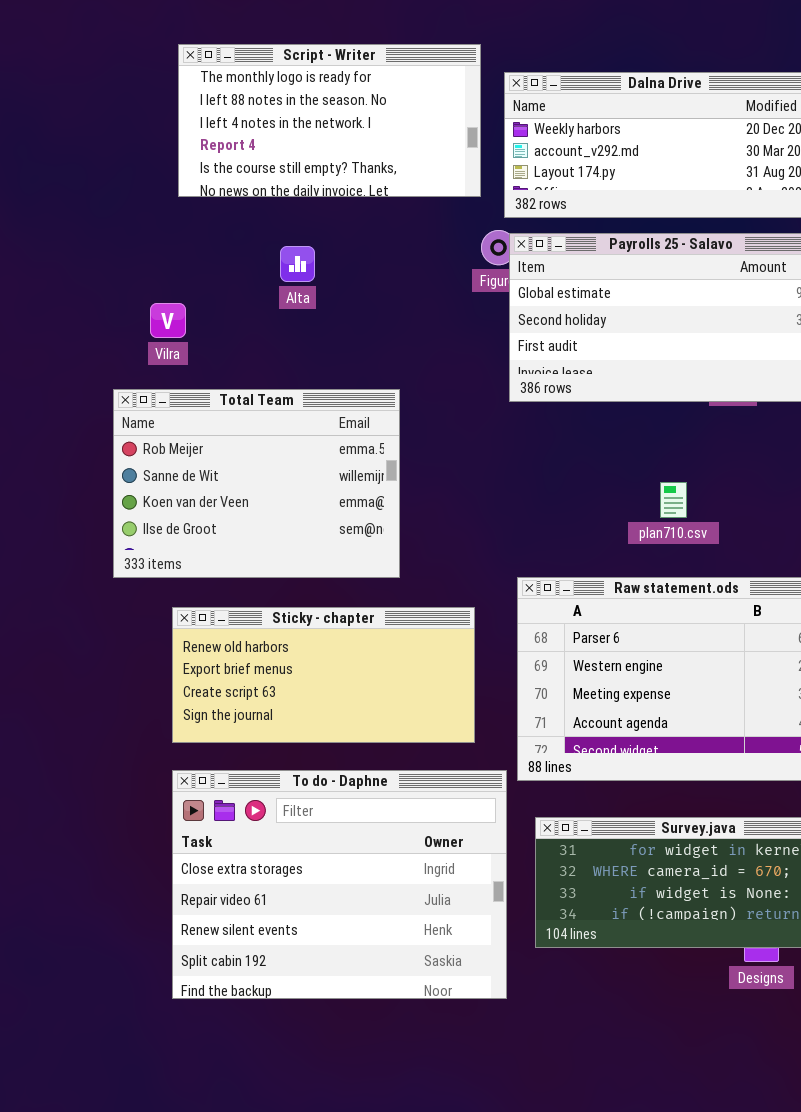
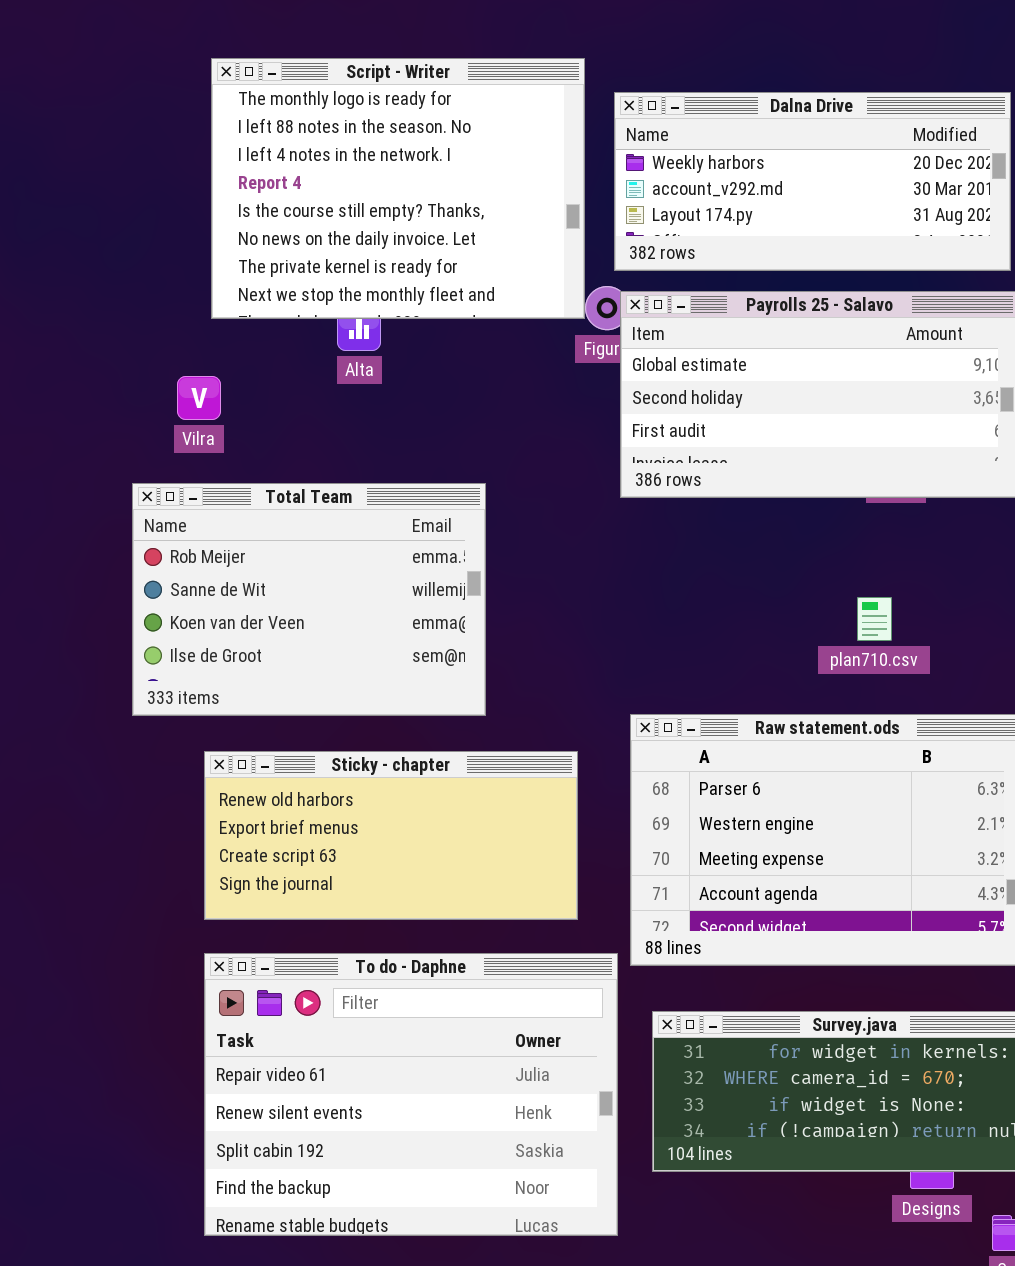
Script - Writer: [178,44,481,197] -> [211,58,585,319], resized
plan710.csv: [660,482,687,518] -> [857,597,892,641], moved
To do - Daphne: [172,770,507,999] -> [204,953,618,1236], scrolled down 1 row

